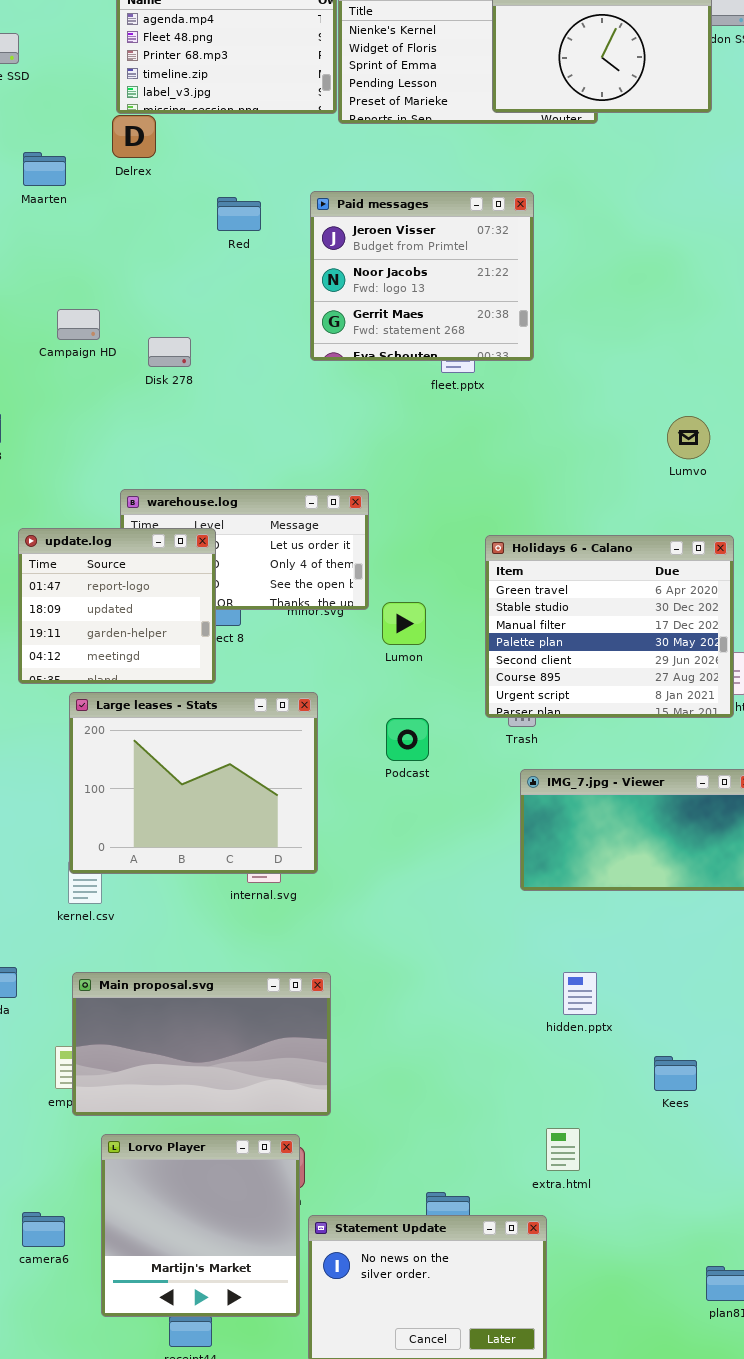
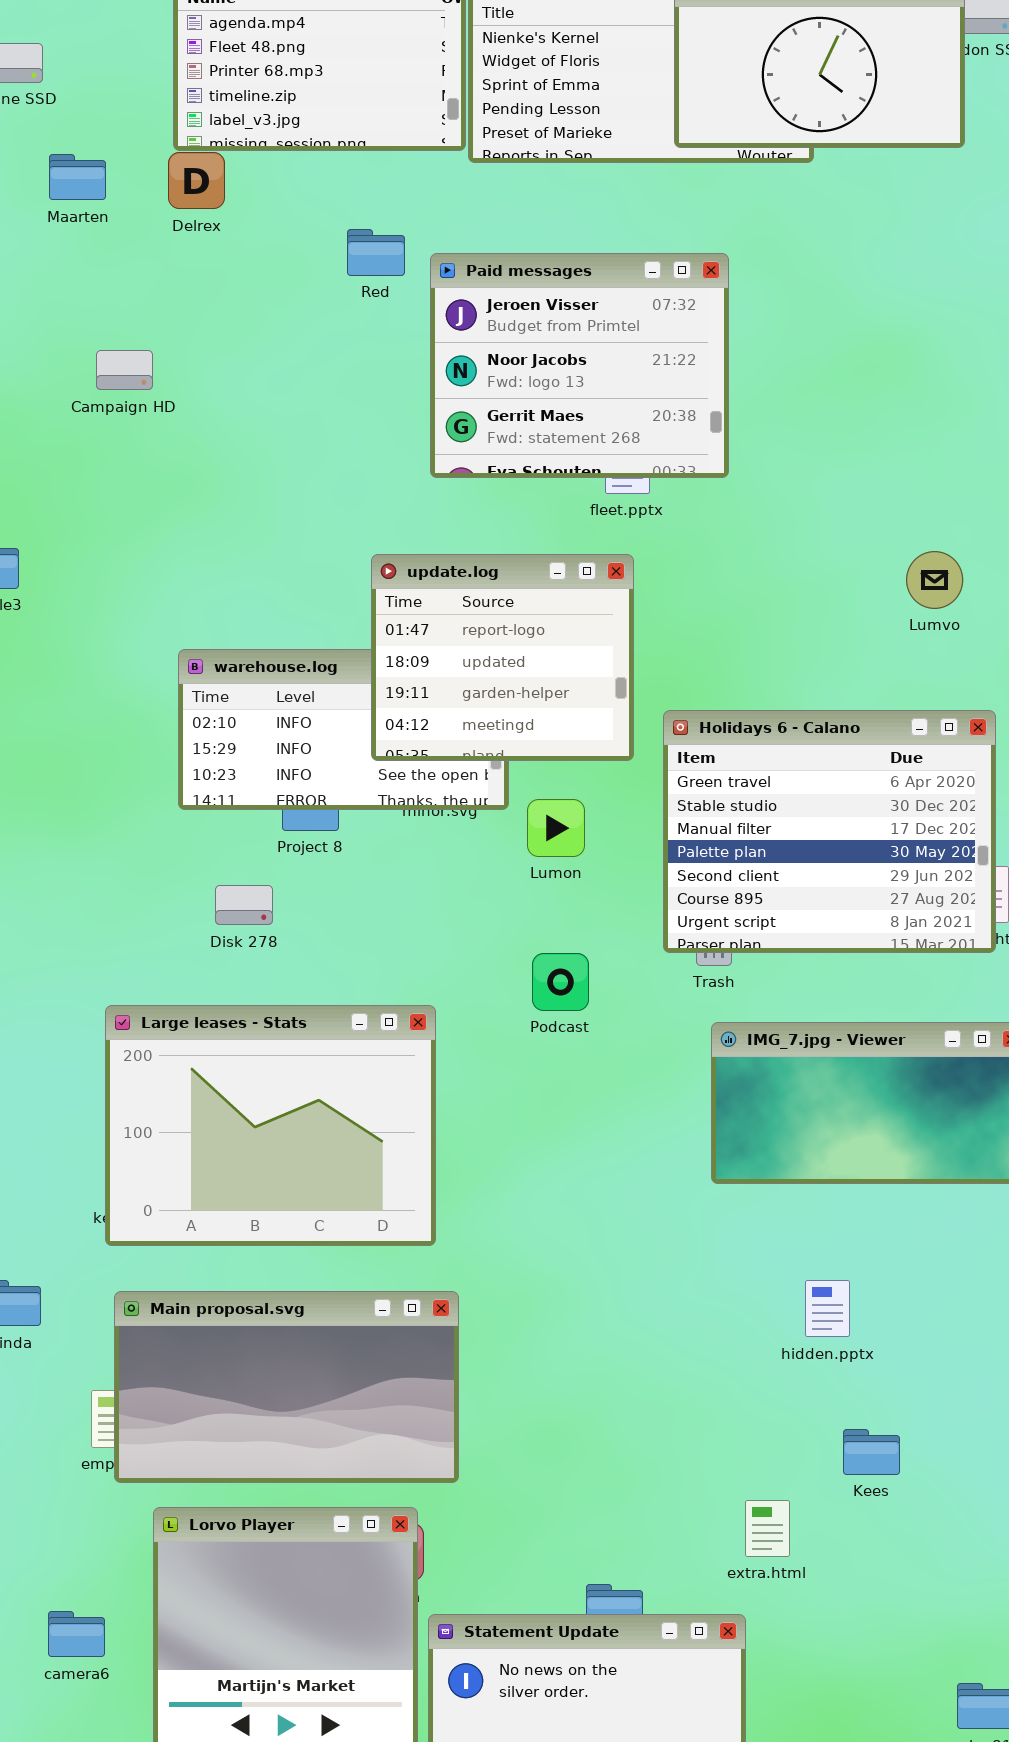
Maarten: [23,152,66,186] -> [49,154,106,200], moved
Red: [217,197,261,231] -> [347,229,405,276], moved
Campaign HD: [57,309,100,340] -> [96,350,153,390], moved
Disk 278: [148,337,191,367] -> [215,885,273,925], moved
update.log: [18,528,216,684] -> [371,554,634,761], moved
Large leases - Stats: [69,692,318,874] -> [105,1005,436,1246], moved
hidden.pptx: [563,972,597,1015] -> [805,1280,850,1337], moved
Kees: [654,1056,697,1091] -> [843,1429,900,1475], moved

